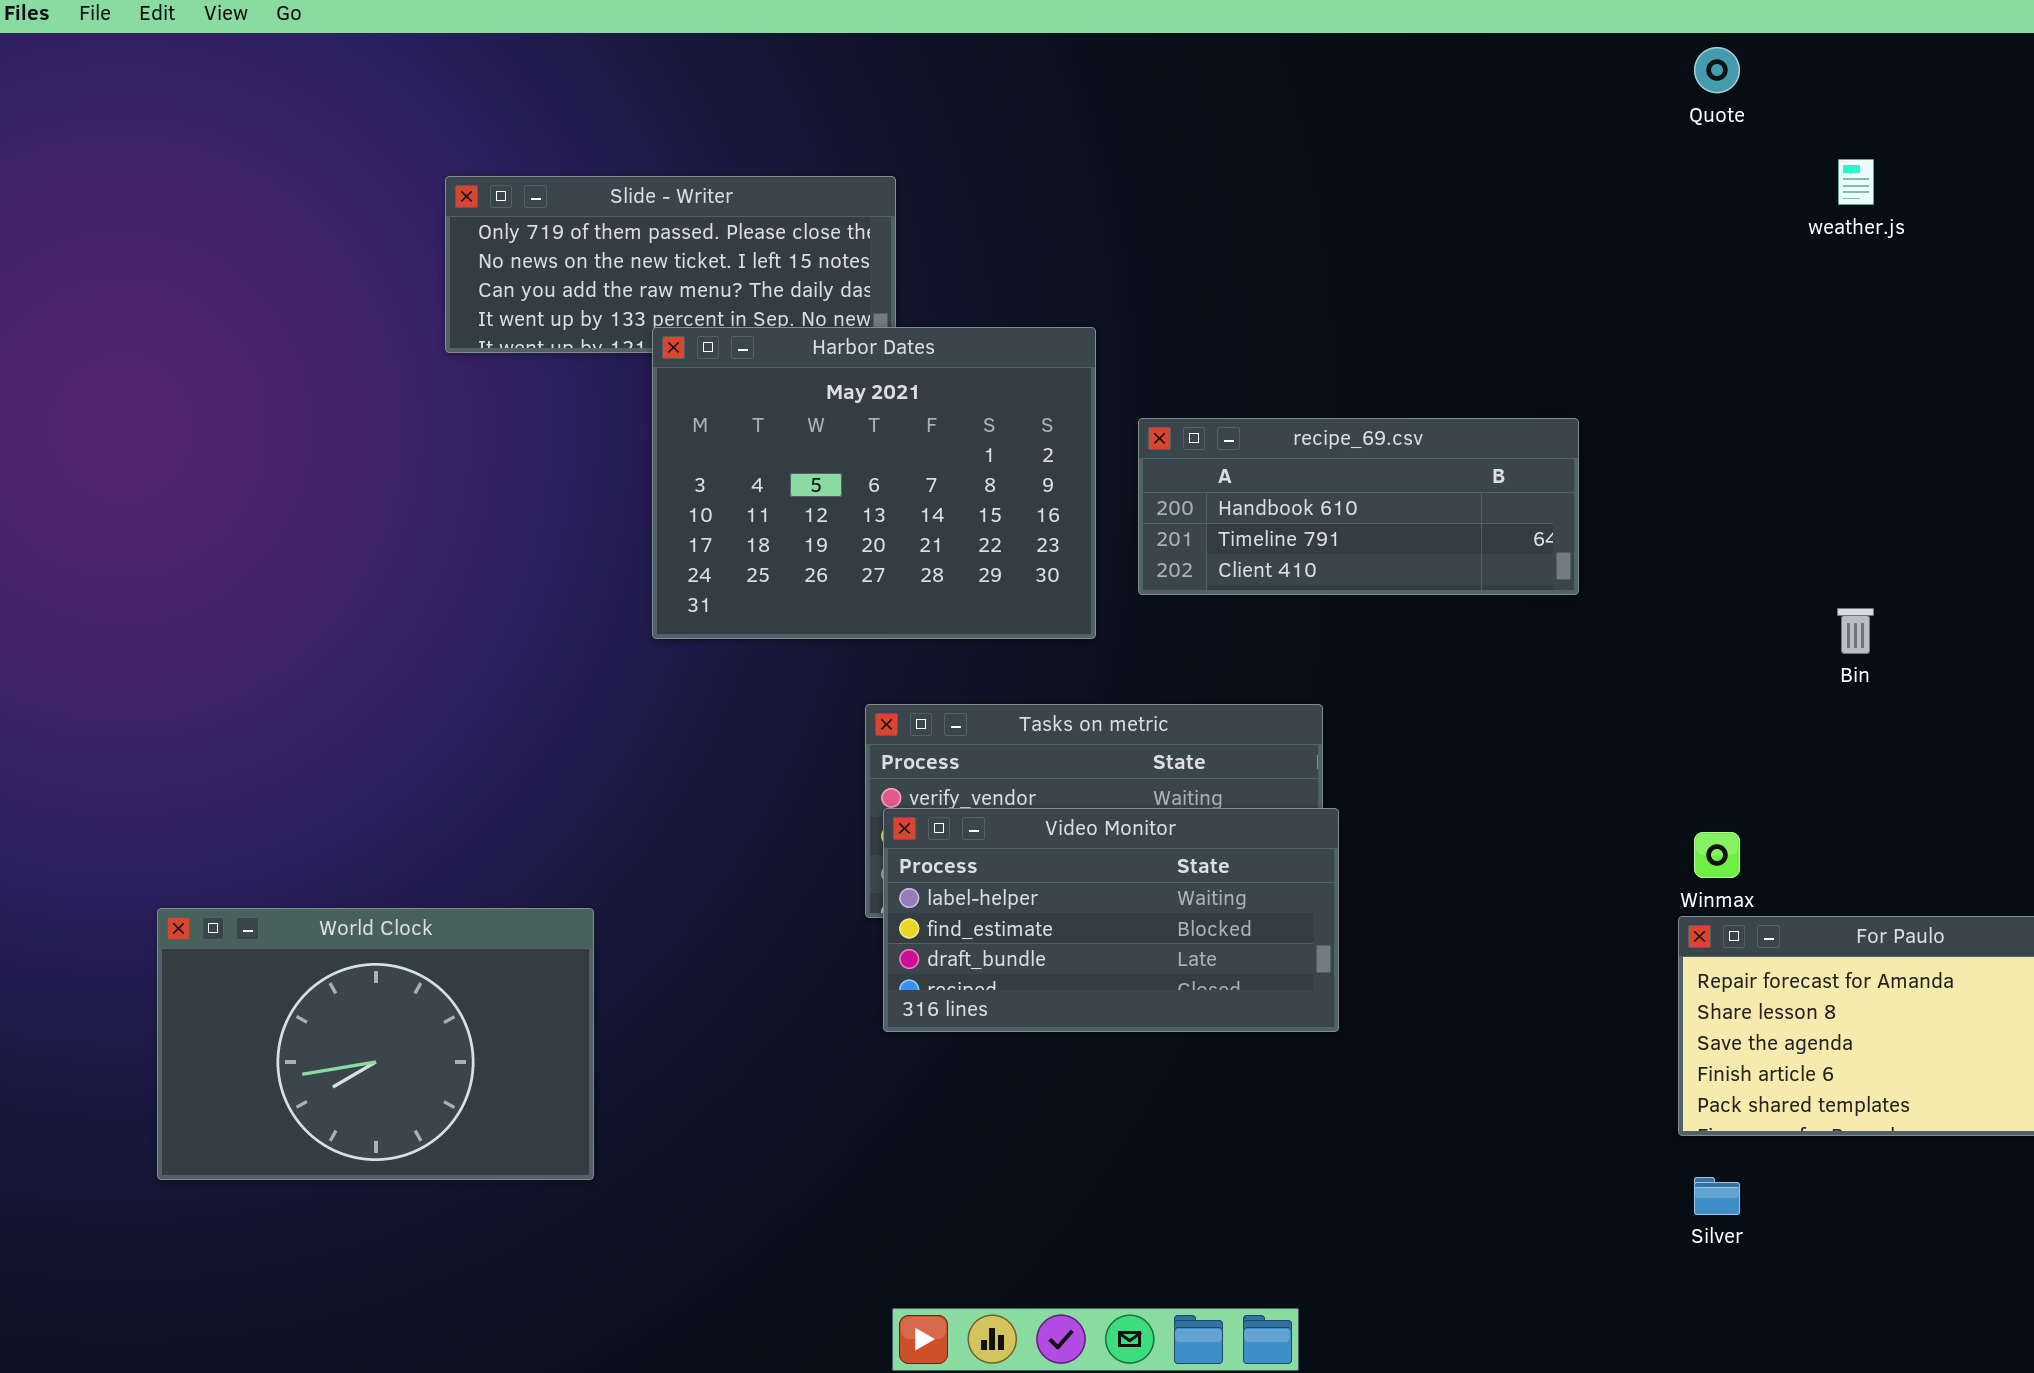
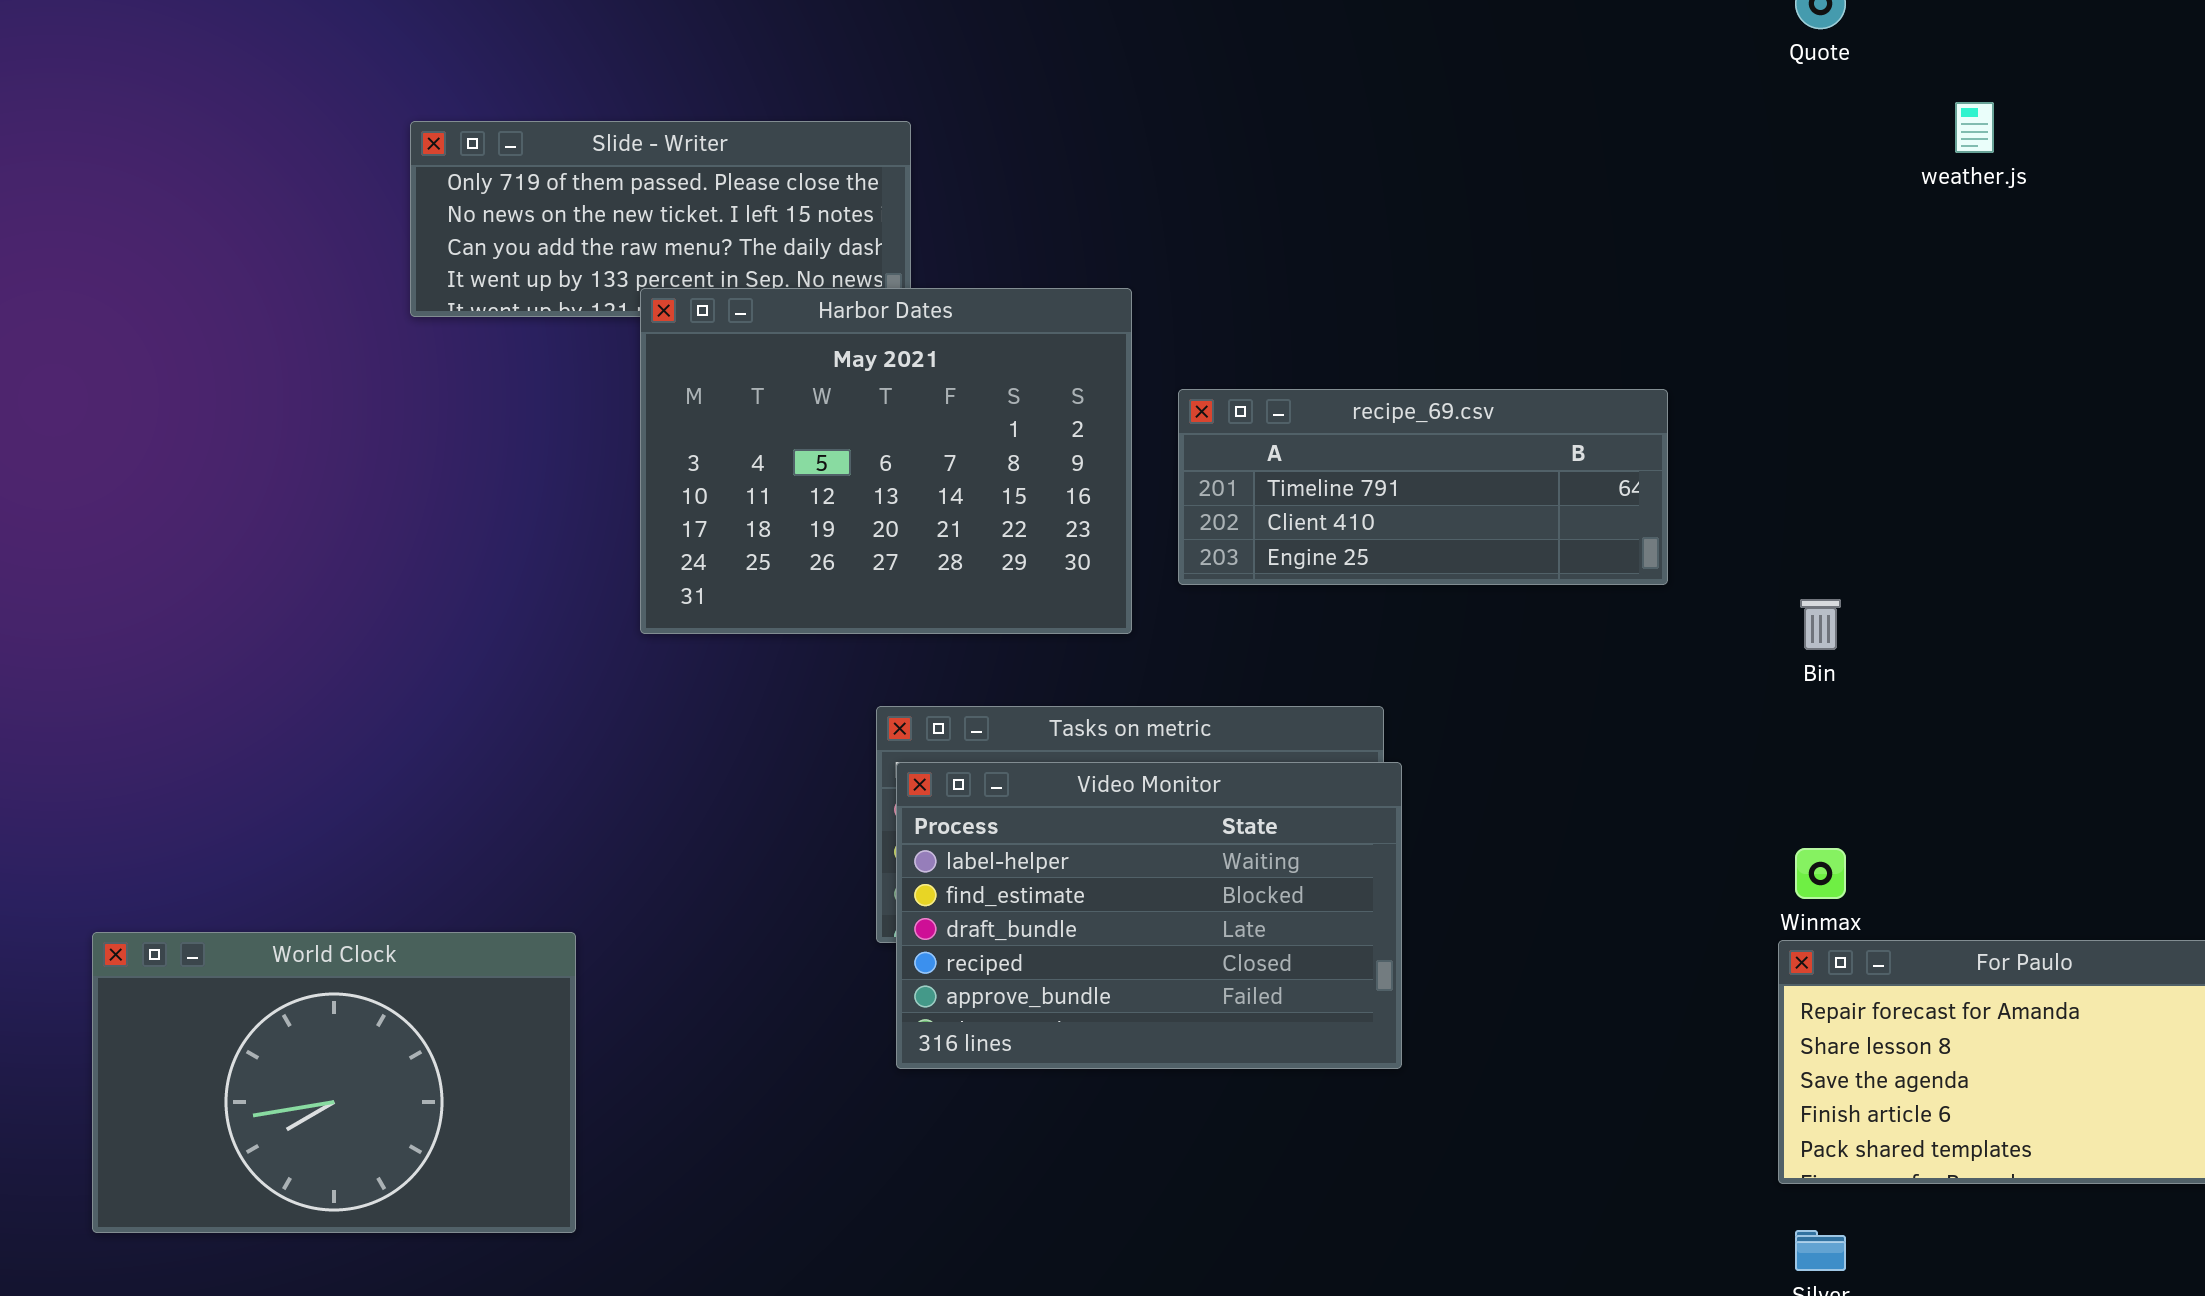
recipe_69.csv: [1138,418,1579,595] -> [1178,389,1668,585], scrolled down 1 row
Bin: [1837,608,1874,654] -> [1800,599,1841,650], moved
Video Monitor: [883,808,1339,1032] -> [896,762,1402,1069], resized

